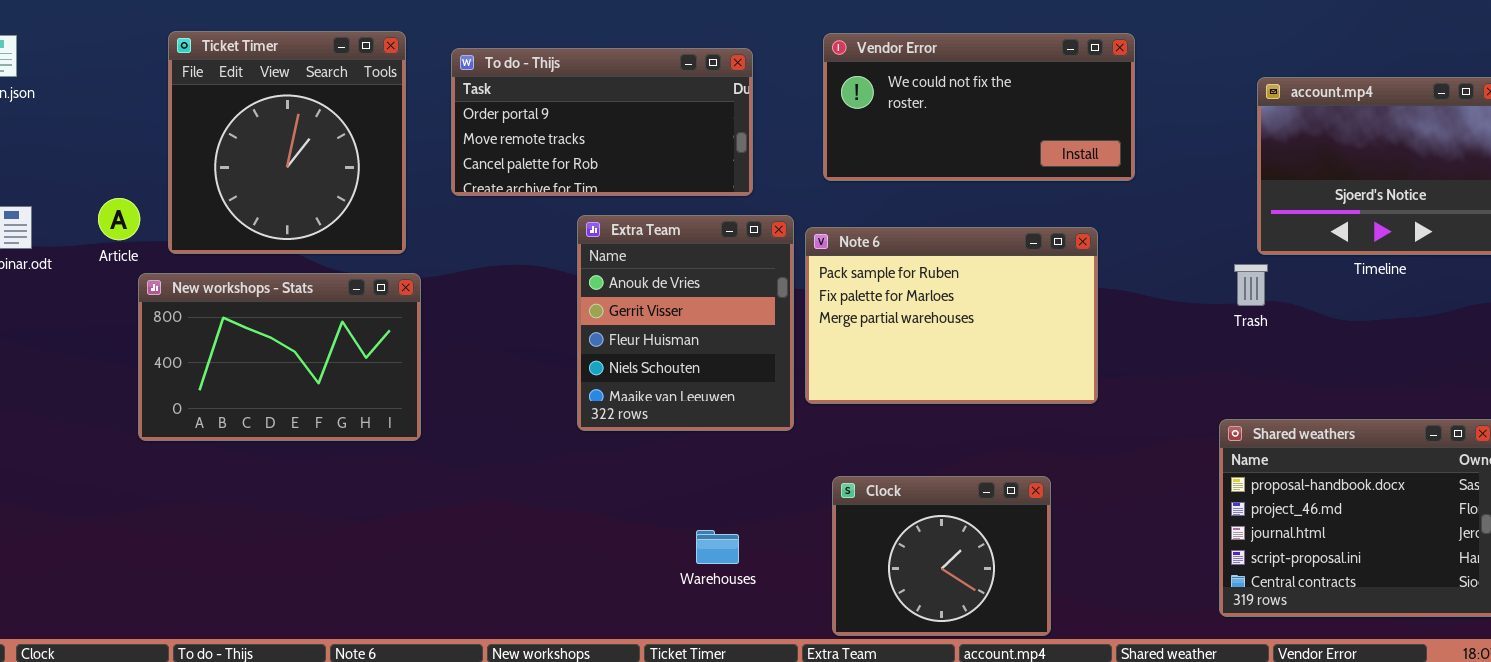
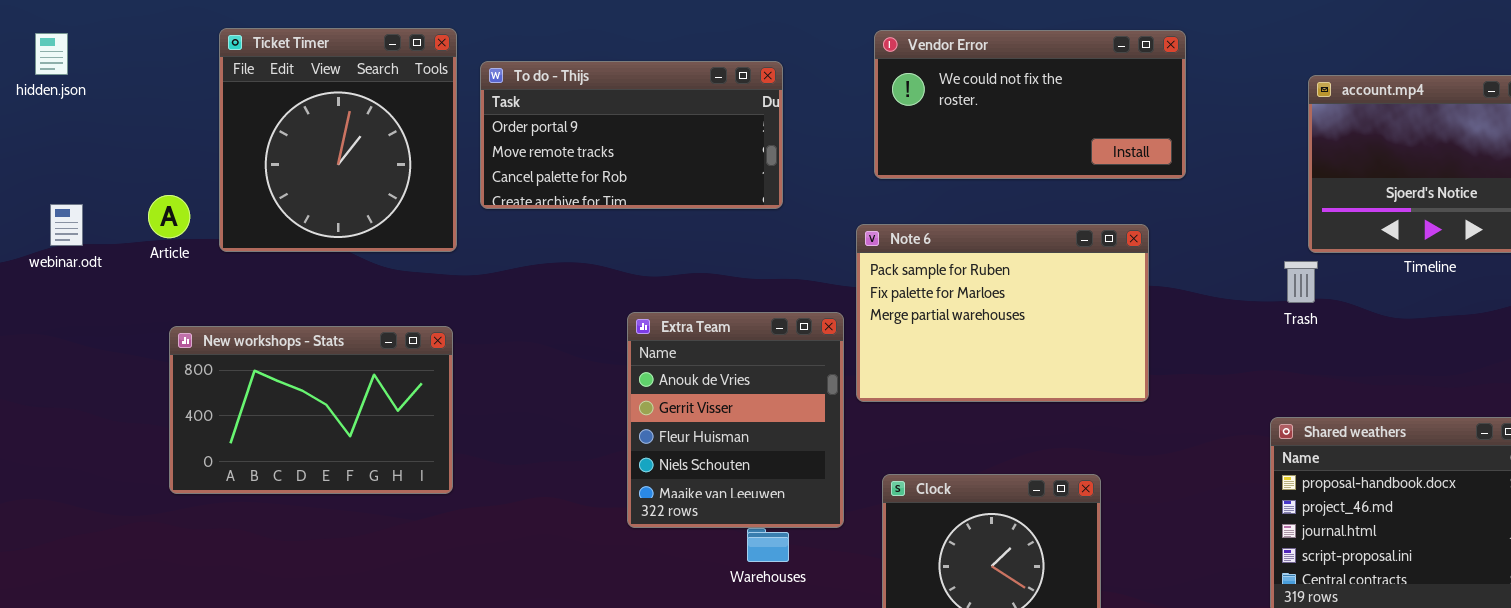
To do - Thijs: [451,48,753,196] -> [480,61,783,209], moved
Extra Team: [577,215,794,431] -> [627,312,844,528], moved
New workshops - Stats: [138,273,421,441] -> [169,326,453,494], moved

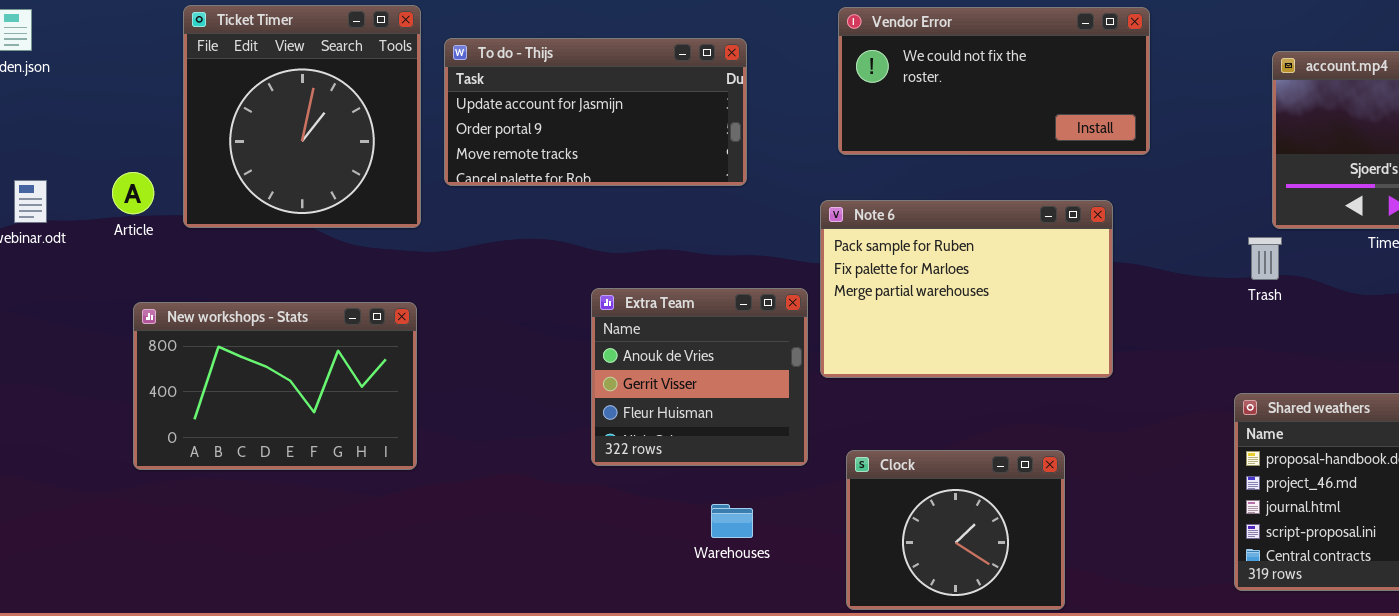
To do - Thijs: [480,61,783,209] -> [444,38,747,186], scrolled up 1 row
Extra Team: [627,312,844,528] -> [591,288,808,466], resized

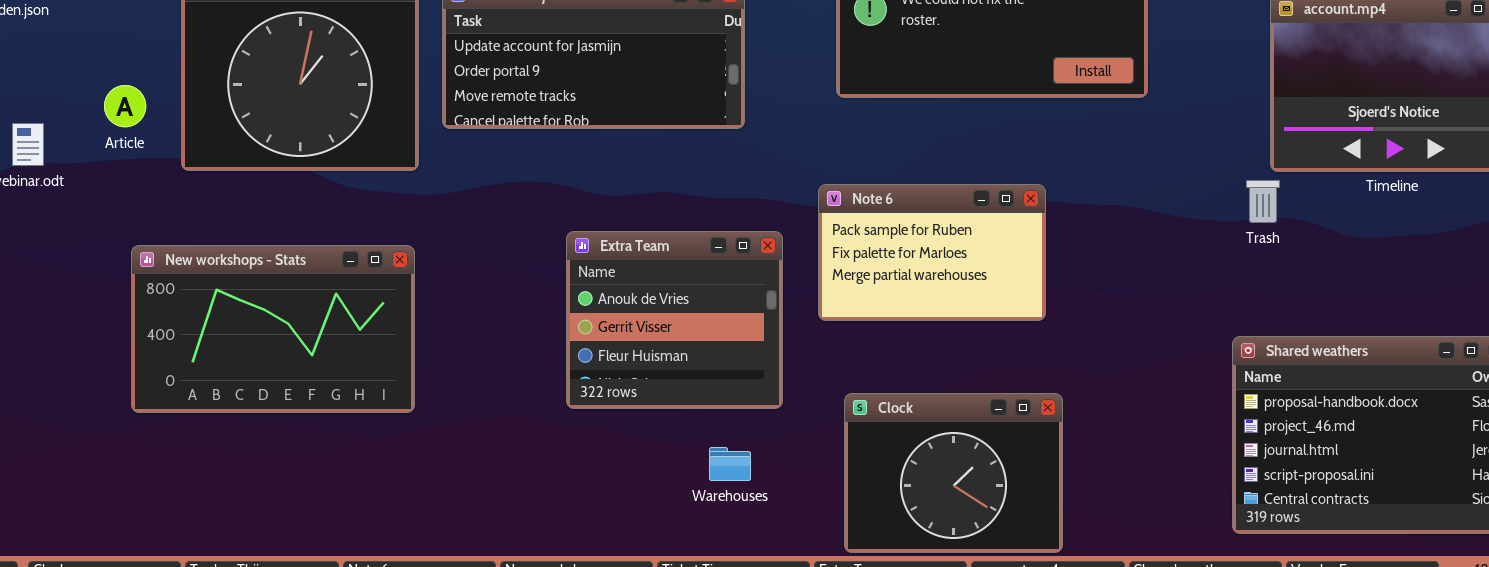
Article: [112,172,154,214] -> [104,85,146,127], moved
Note 6: [820,200,1113,378] -> [818,184,1046,321], resized
Extra Team: [591,288,808,466] -> [566,231,783,409], moved

